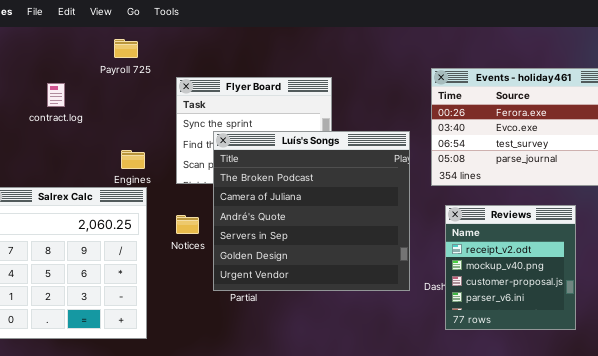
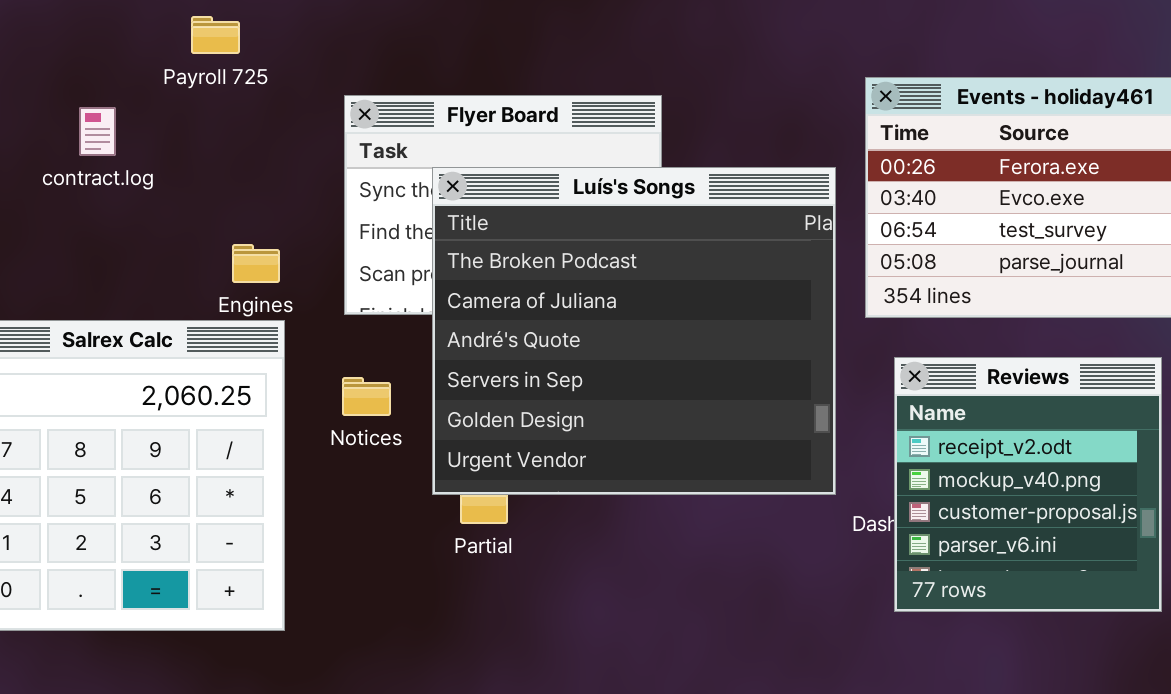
Payroll 725: [114,39,138,58] -> [191,16,240,54], moved
Luís's Songs: [213,131,410,291] -> [432,167,836,495], moved

